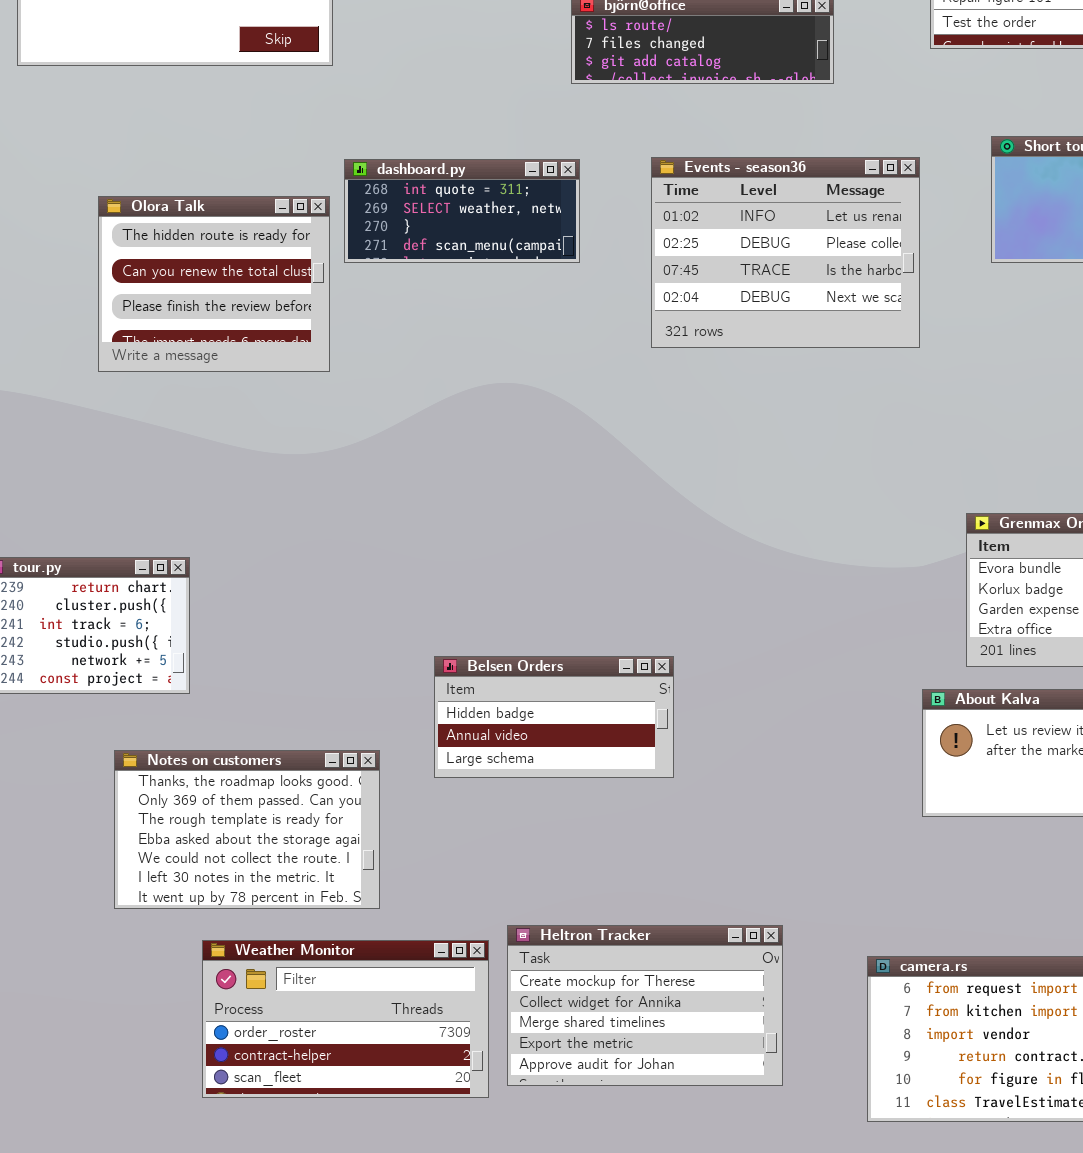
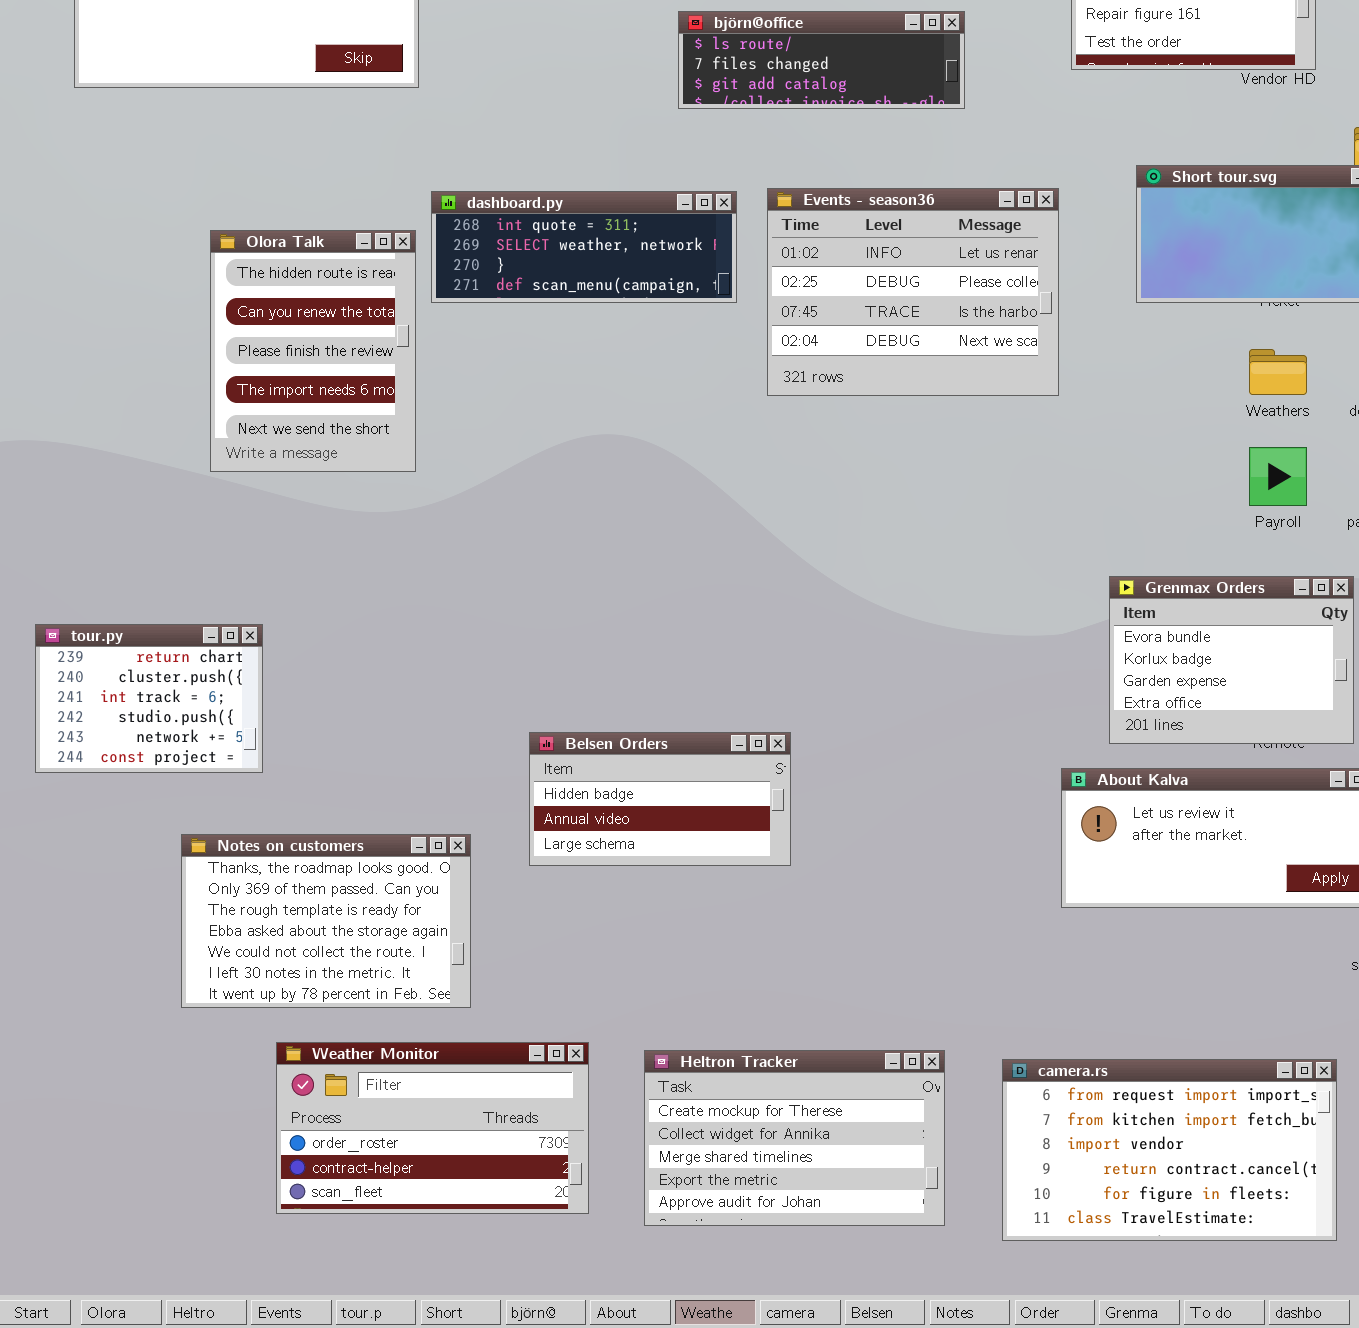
dashboard.py: [344,159,580,263] -> [431,191,737,303], resized
Olora Talk: [98,196,330,372] -> [210,230,416,472], resized
Heltron Tracker: [507,925,783,1086] -> [644,1050,945,1226], moved

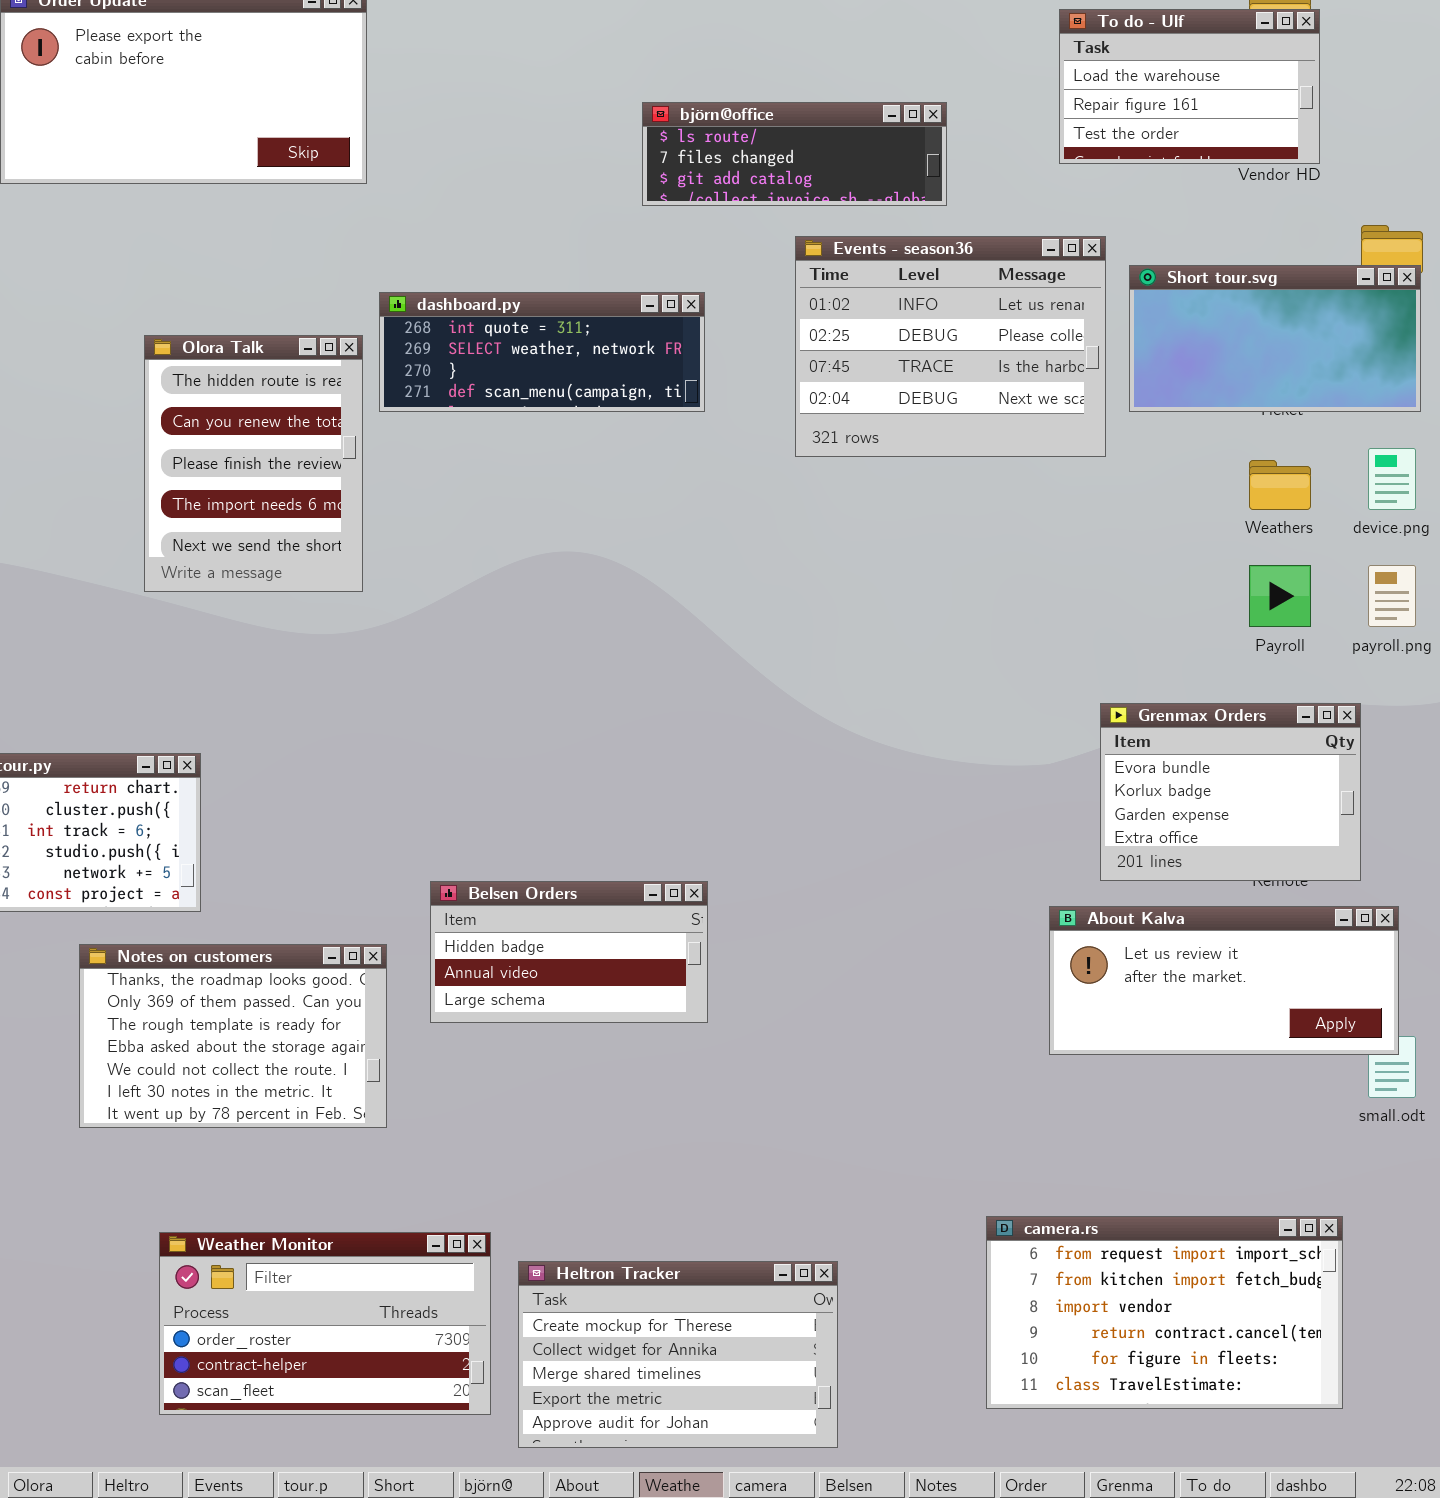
Events - season36: [767,188,1059,396] -> [795,236,1106,457], moved
Belsen Orders: [529,732,791,866] -> [430,881,708,1023], moved
Notes on customers: [181,834,471,1008] -> [79,944,387,1128], moved
Weather Monitor: [276,1042,589,1214] -> [159,1232,491,1415], moved
Heltron Tracker: [644,1050,945,1226] -> [518,1261,838,1448], moved

